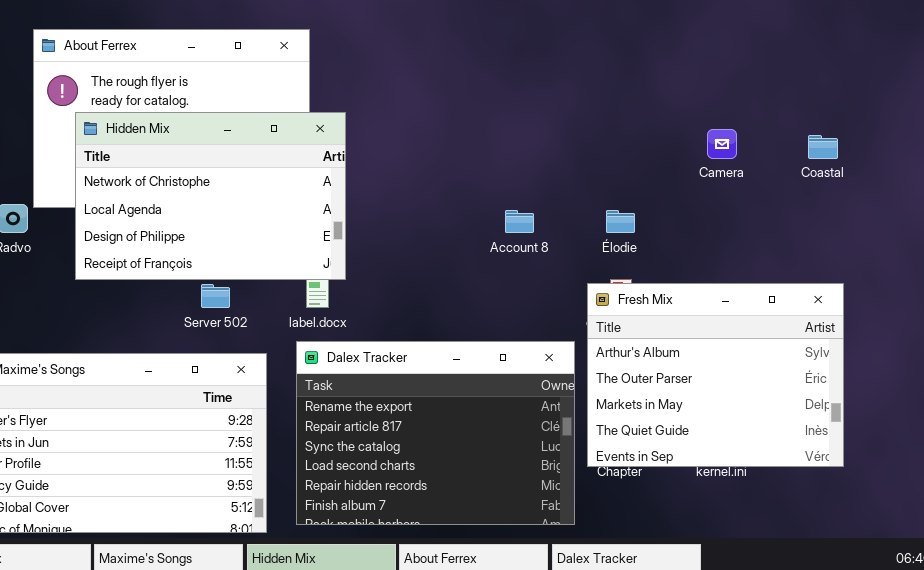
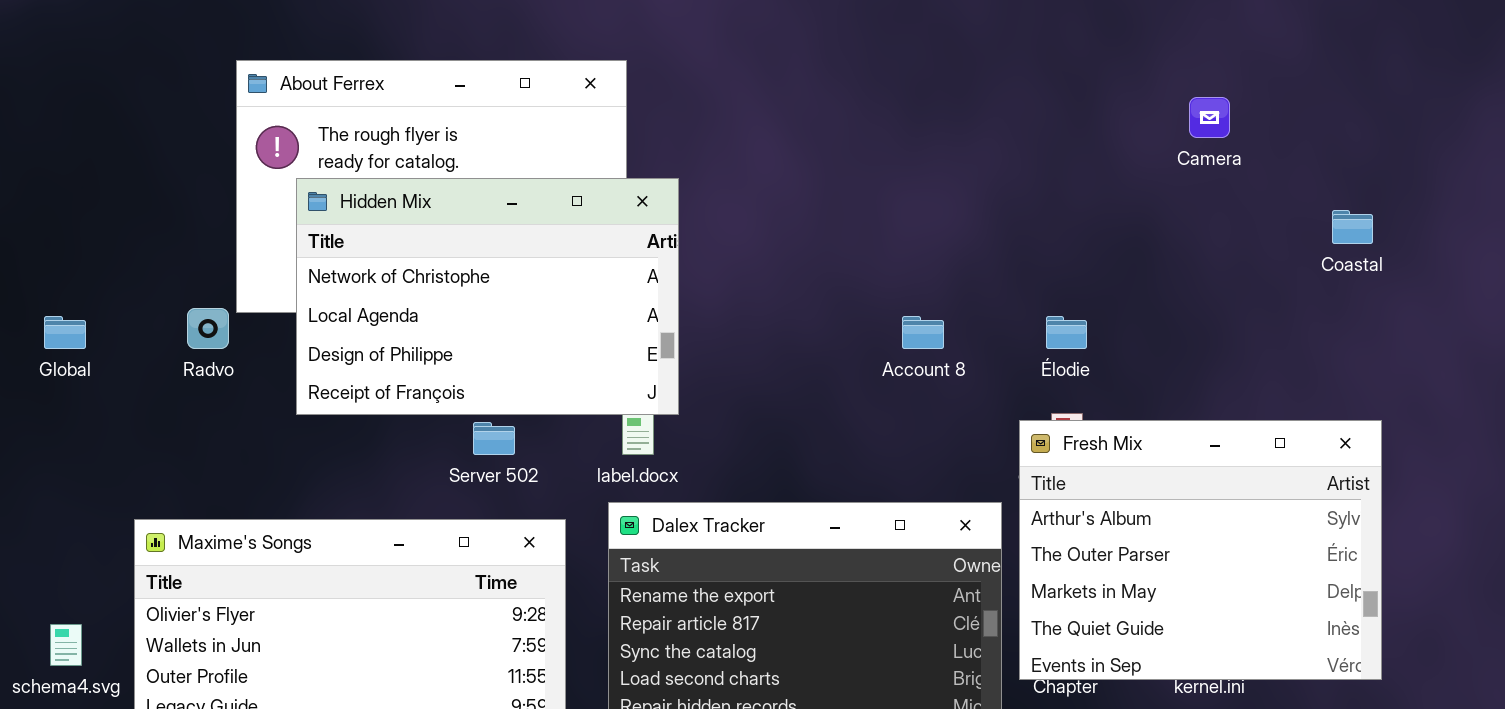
Camera: [707,129,737,159] -> [1189,97,1230,138], moved

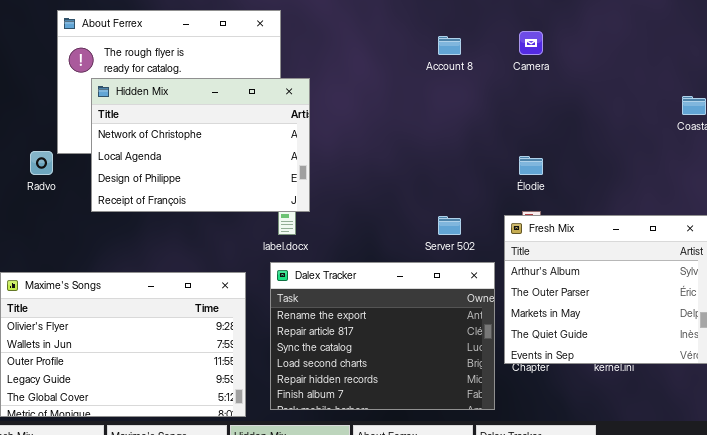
Camera: [1189,97,1230,138] -> [519,31,543,55], moved
Account 8: [902,316,944,349] -> [438,36,461,55], moved
Server 502: [473,422,515,455] -> [438,216,461,235], moved

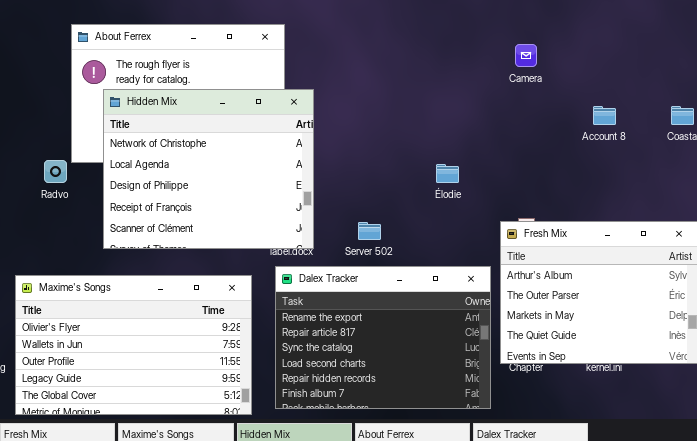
Account 8: [438,36,461,55] -> [593,106,616,125], moved
Hidden Mix: [91,78,310,212] -> [103,89,314,249], resized
Élodie: [519,156,543,175] -> [436,164,459,183], moved
Server 502: [438,216,461,235] -> [358,222,381,240], moved

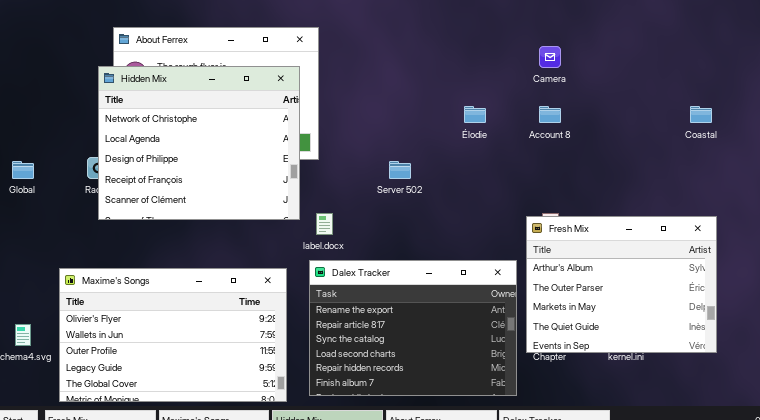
Hidden Mix: [103,89,314,249] -> [98,66,300,220], moved
Account 8: [593,106,616,125] -> [539,106,561,123], moved
Élodie: [436,164,459,183] -> [464,106,486,123], moved
Server 502: [358,222,381,240] -> [389,161,411,179], moved

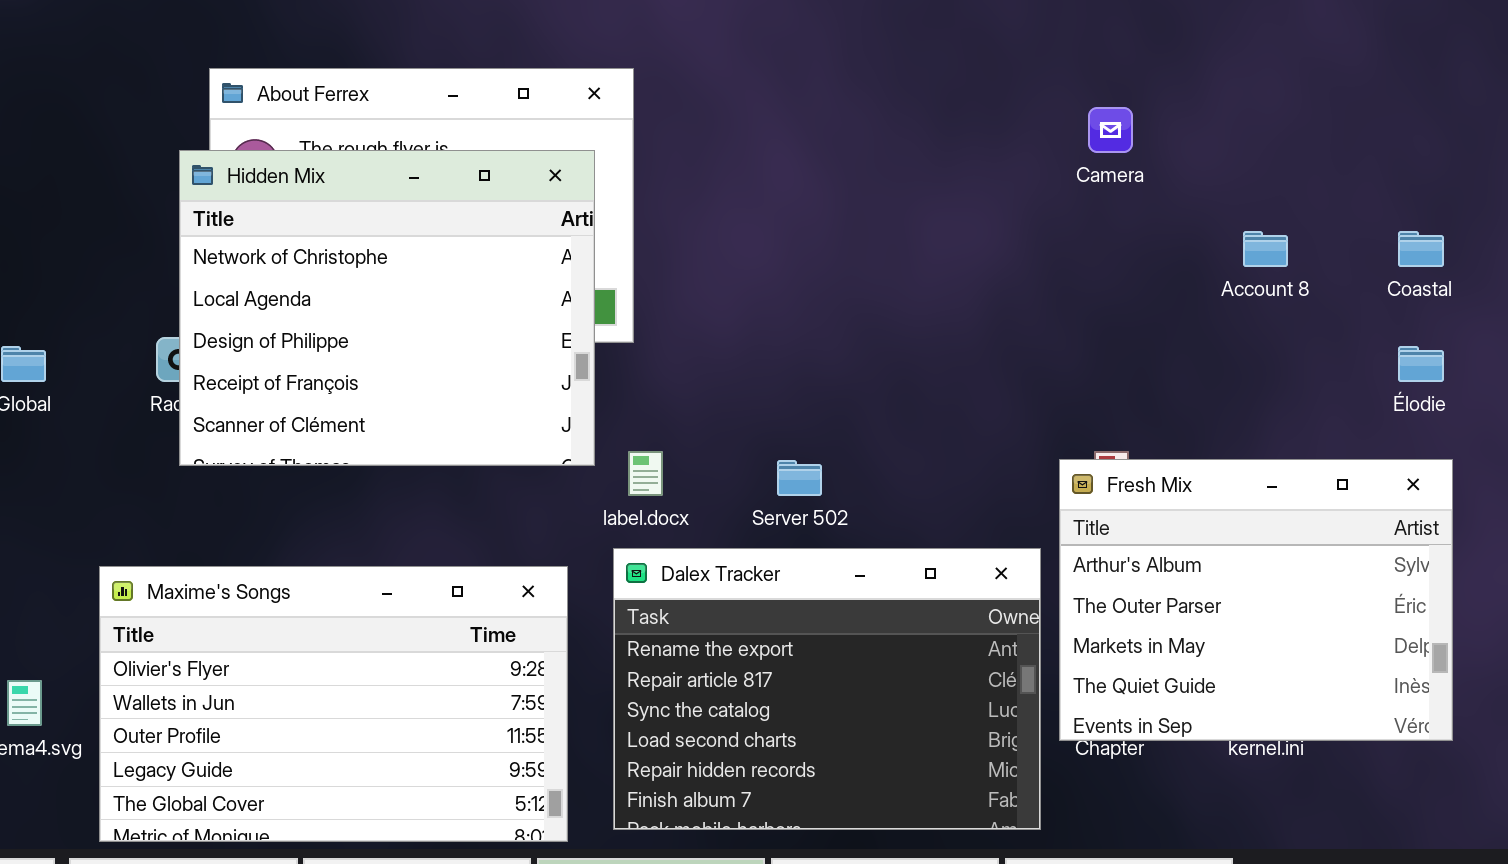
Élodie: [464,106,486,123] -> [1398,346,1444,382], moved
Account 8: [539,106,561,123] -> [1243,231,1288,267], moved
Server 502: [389,161,411,179] -> [777,460,822,496], moved

